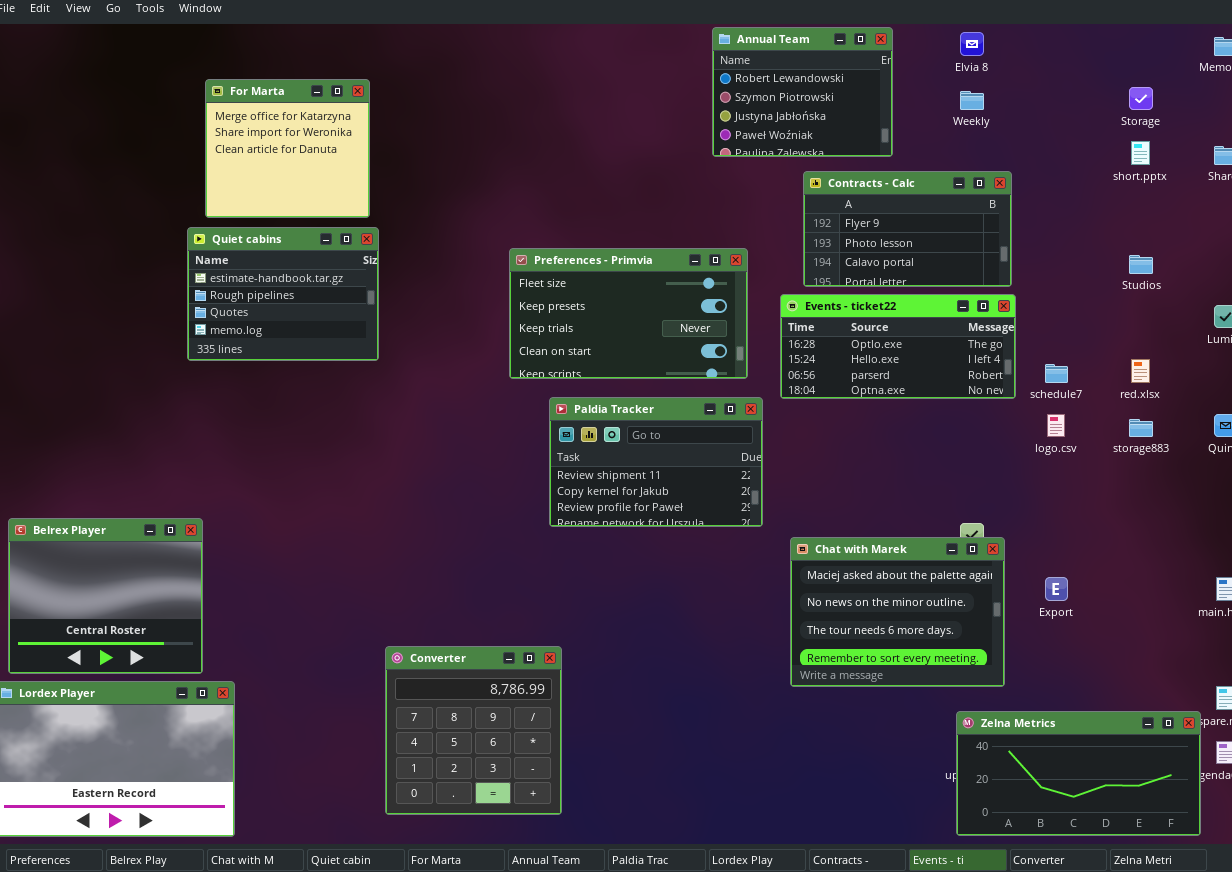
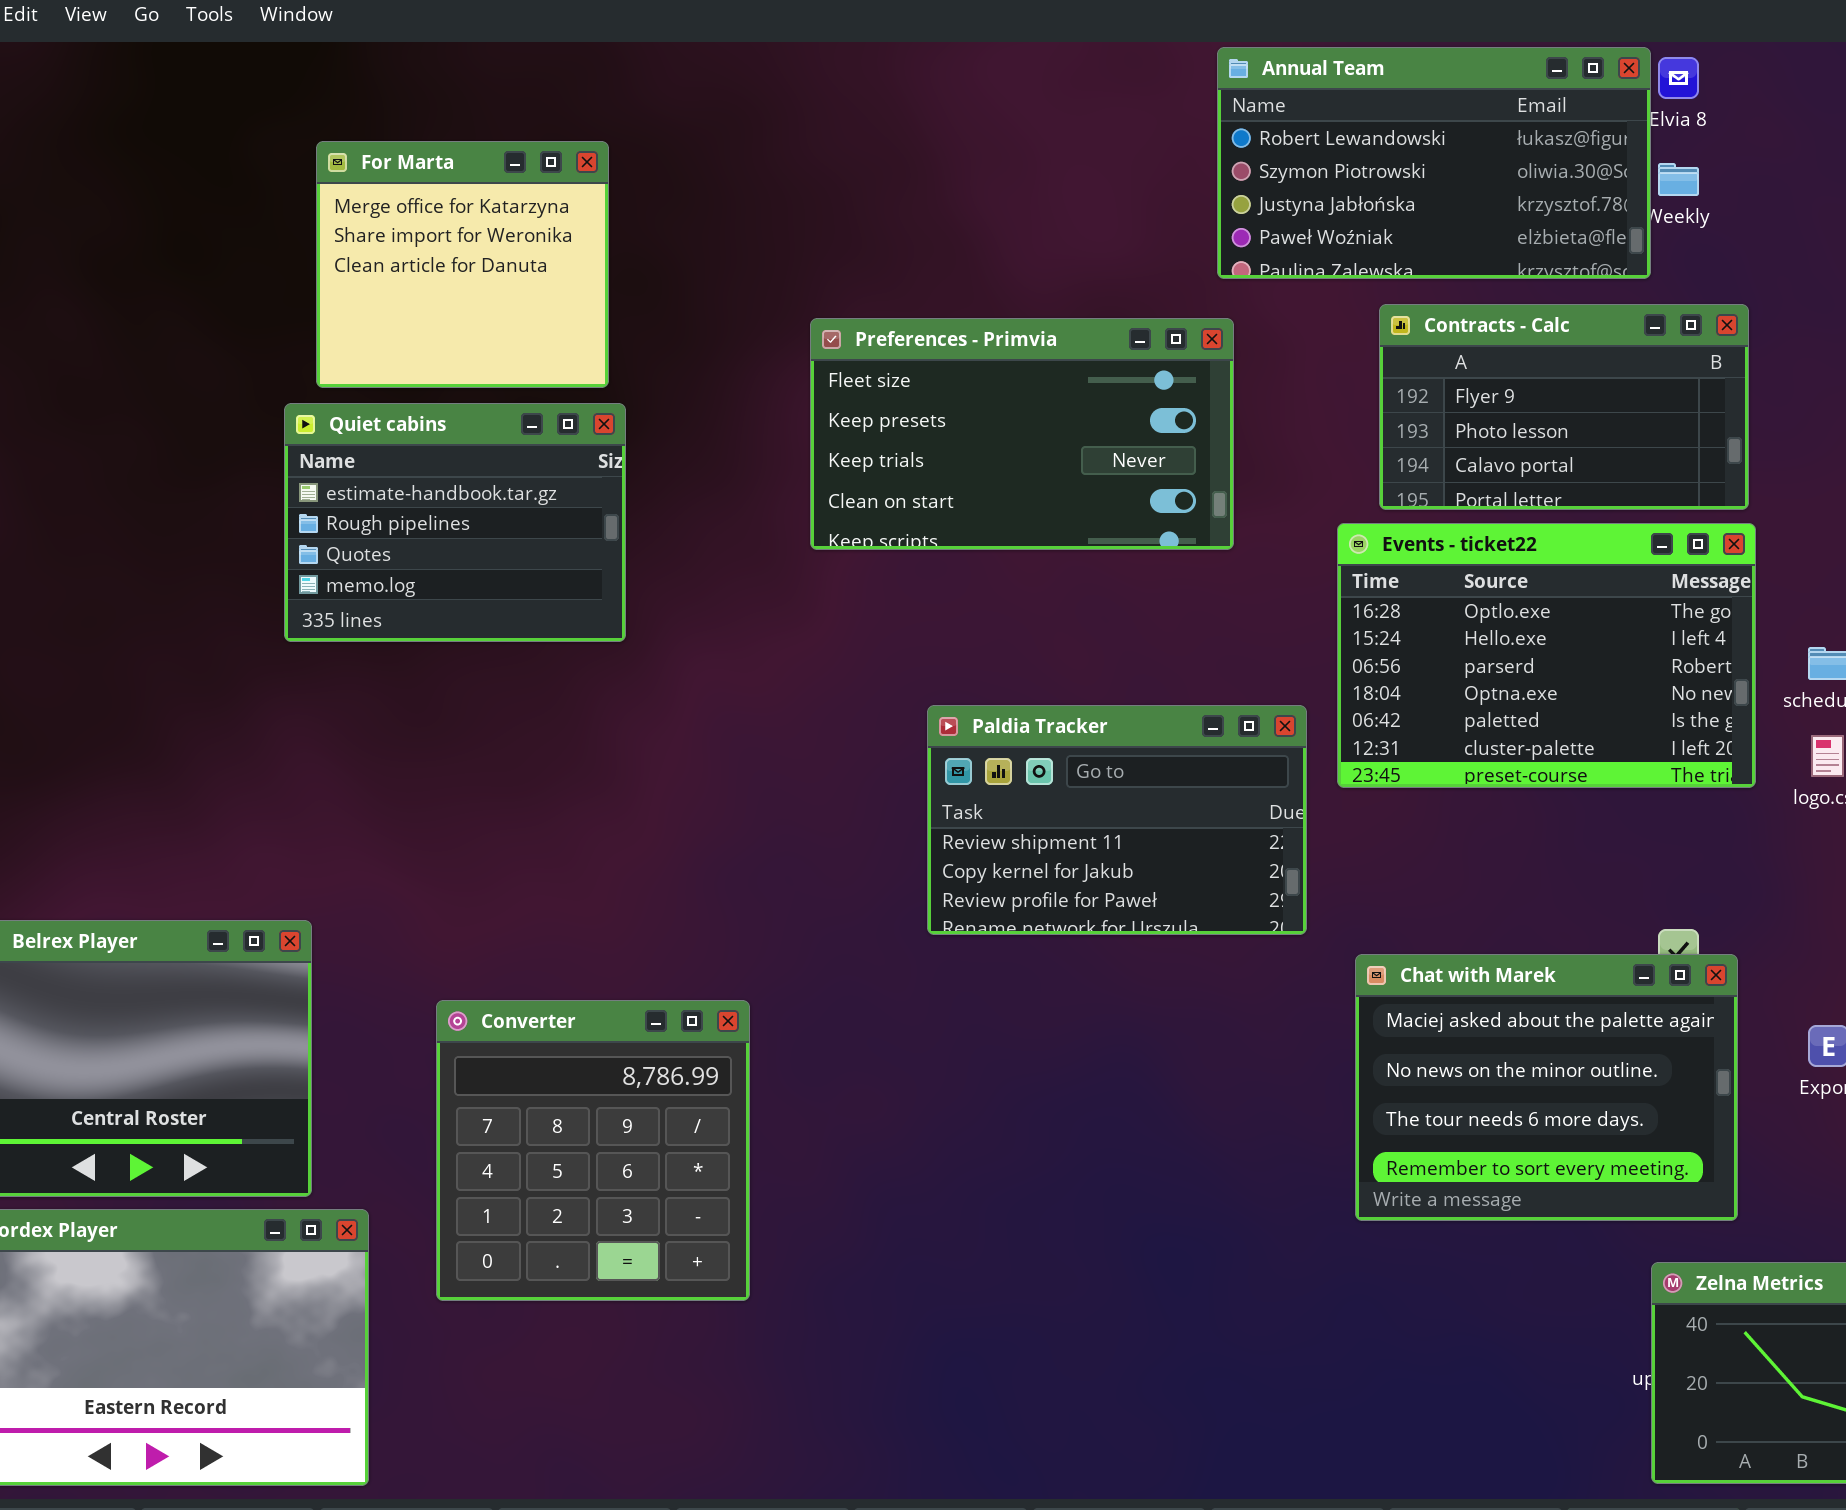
Annual Team: [712,27,893,157] -> [1217,47,1651,279], resized
Preferences - Primvia: [509,248,748,379] -> [810,318,1234,550], moved
Events - ticket22: [780,294,1016,399] -> [1337,523,1756,788], resized
Converter: [385,646,562,815] -> [436,1000,750,1301], moved

